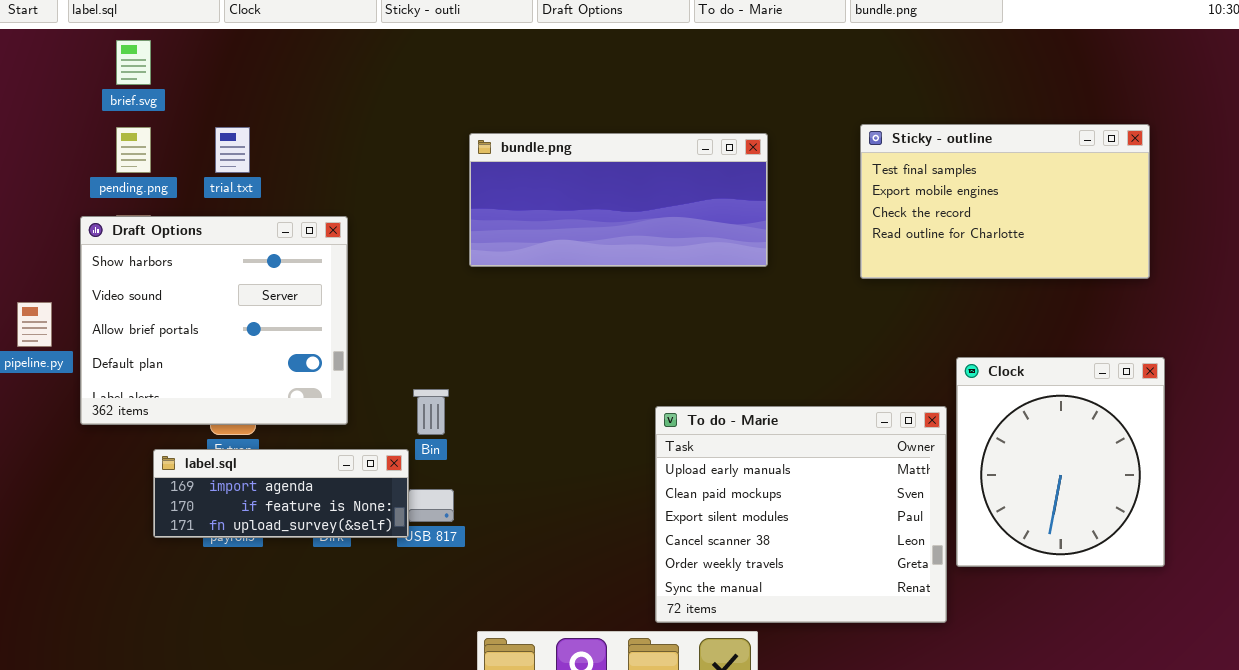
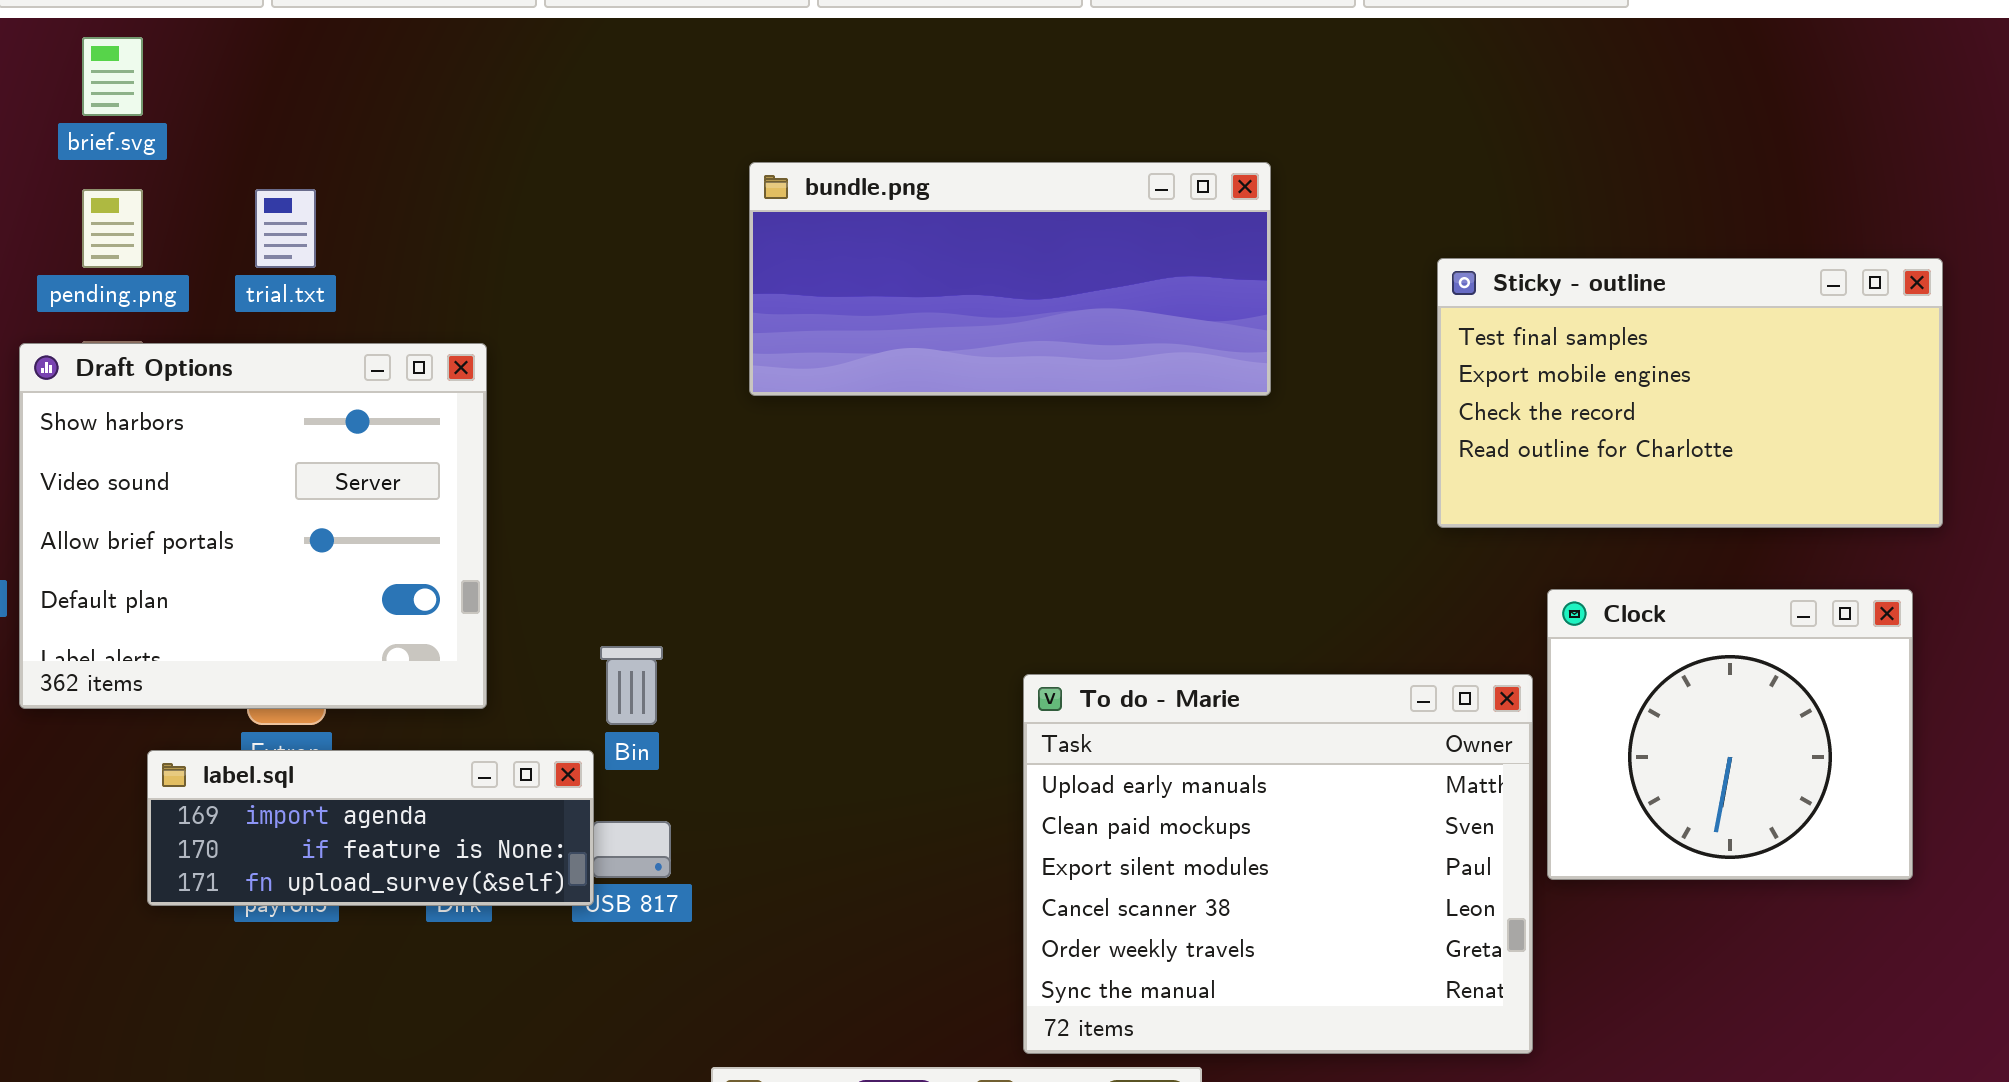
Sticky - outline: [860,124,1150,279] -> [1437,258,1943,528], moved
bundle.png: [469,133,768,267] -> [749,162,1271,396], moved
Clock: [956,357,1165,567] -> [1547,589,1913,880], resized

